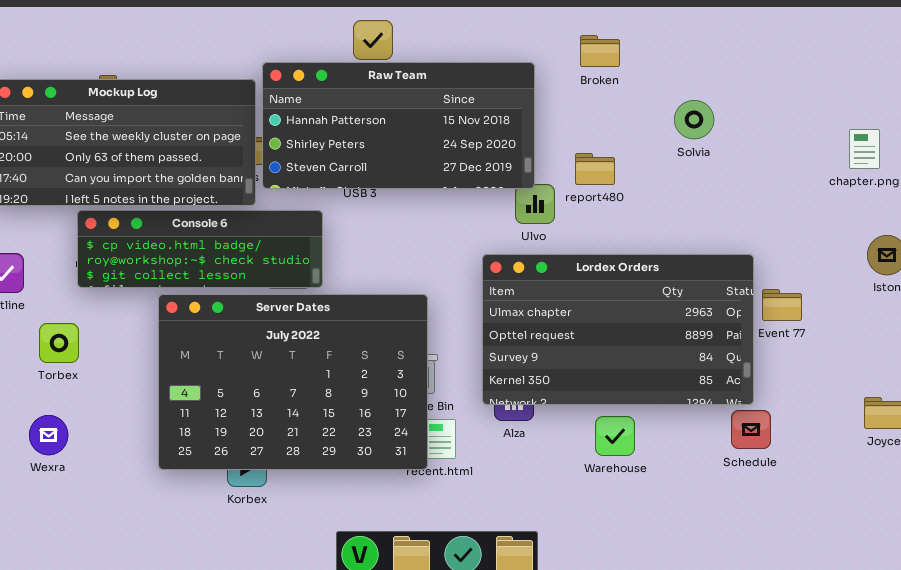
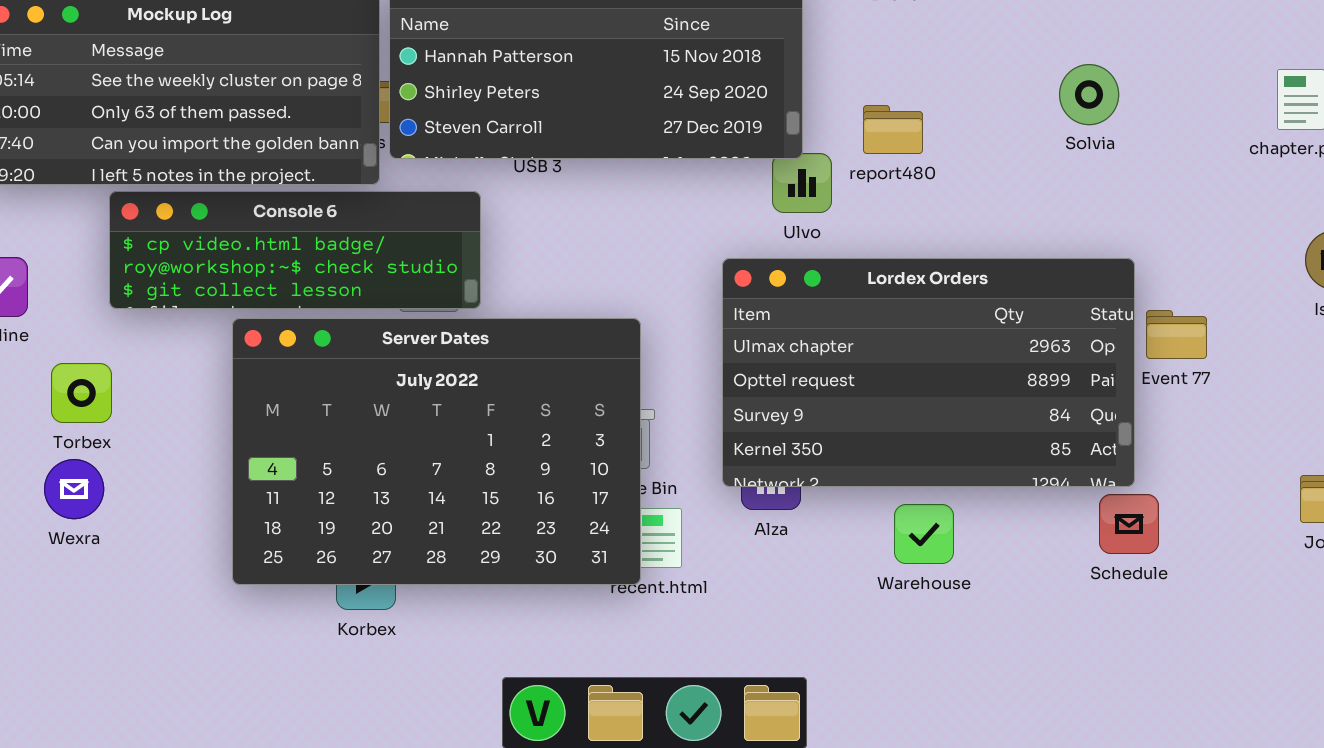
Solvia: [674,100,714,139] -> [1059,64,1119,125], moved
Wexra: [29,415,68,455] -> [44,459,104,519], moved

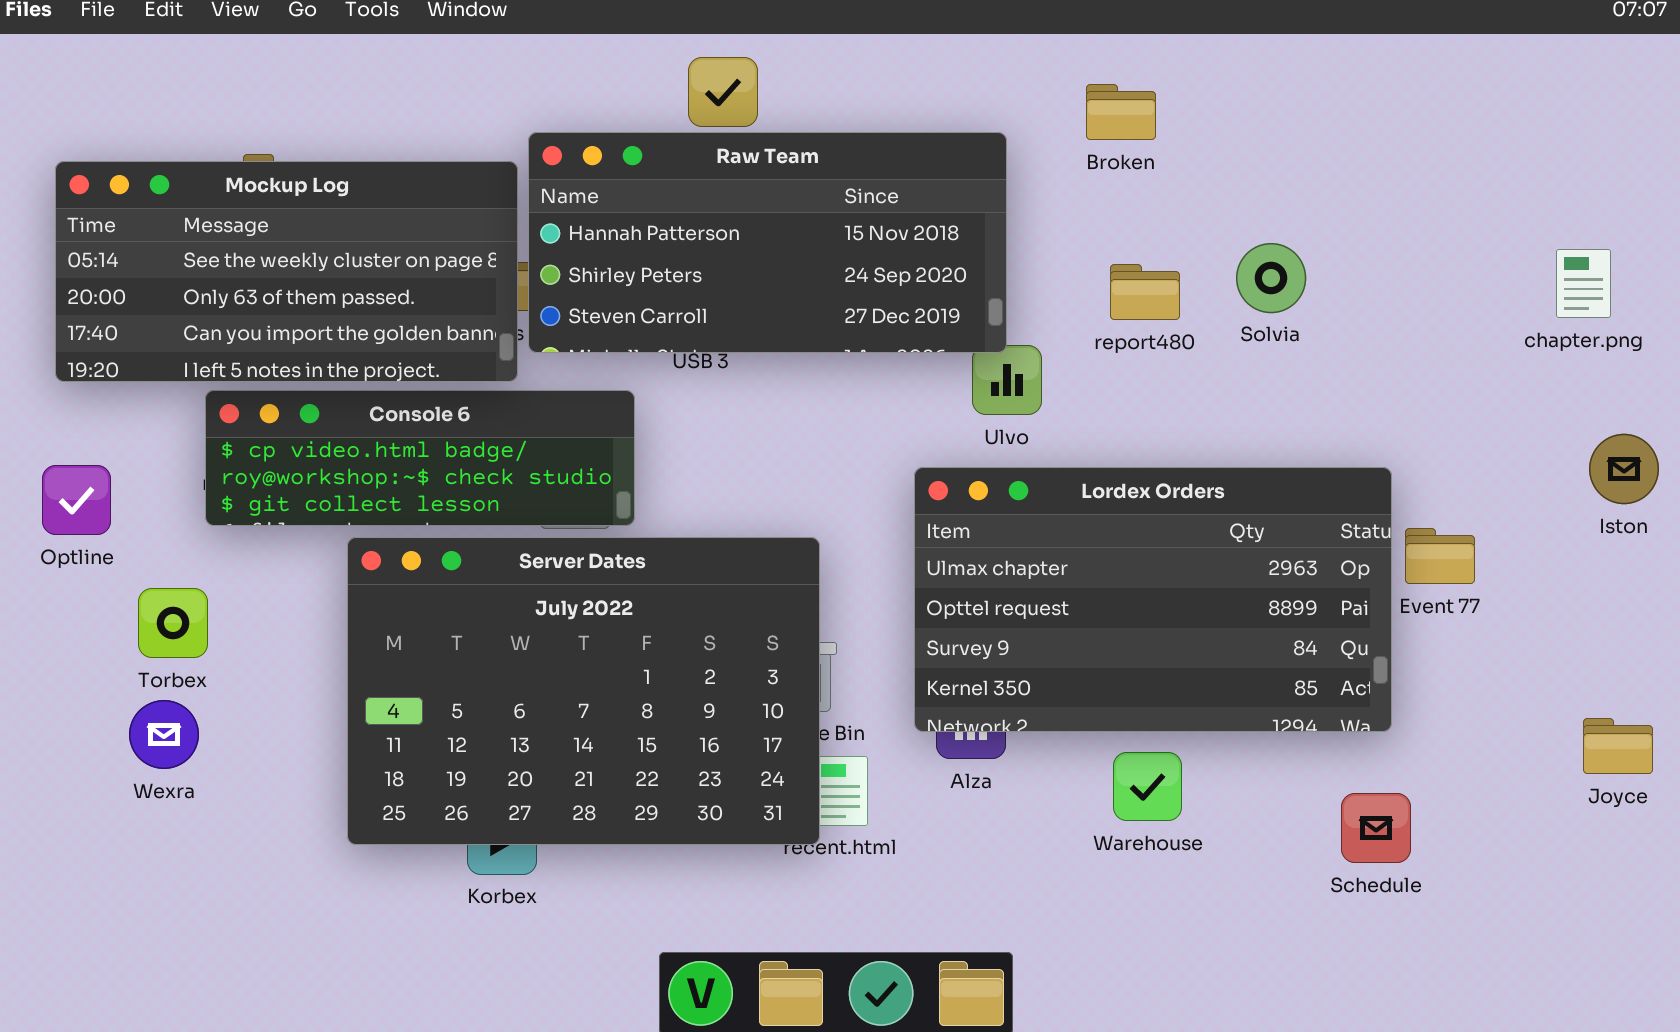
Solvia: [1059,64,1119,125] -> [1236,243,1306,313], moved
report480: [863,105,923,154] -> [1110,264,1180,320], moved
Schedule: [1099,494,1159,554] -> [1341,793,1411,863], moved

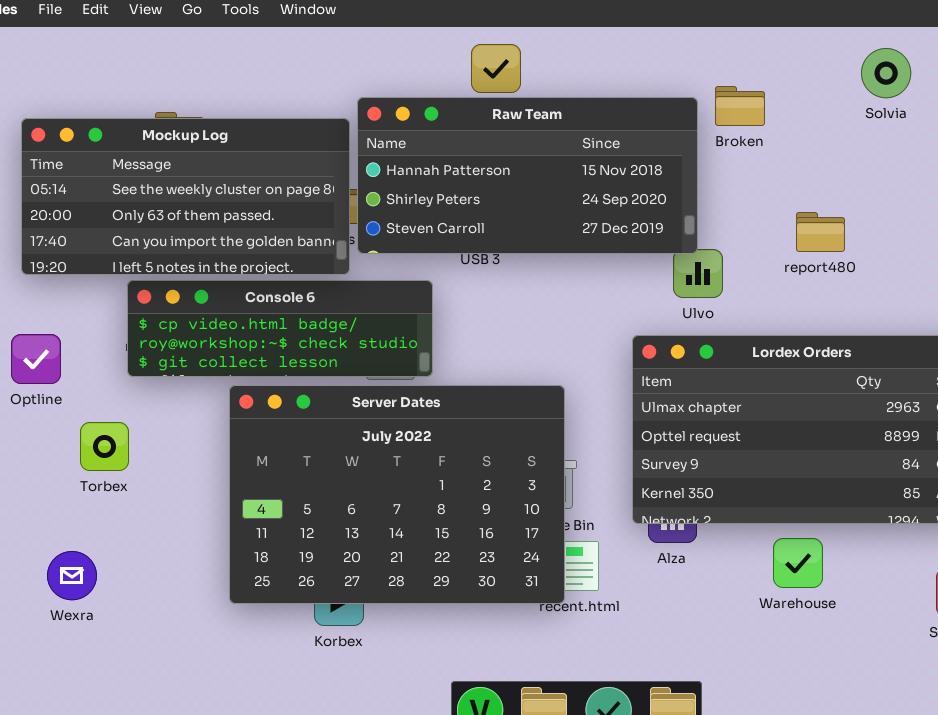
Broken: [1086,84,1156,140] -> [715,86,765,126], moved
Solvia: [1236,243,1306,313] -> [861,48,911,98], moved
report480: [1110,264,1180,320] -> [796,212,845,252], moved
Wexra: [129,700,199,769] -> [47,551,97,600], moved

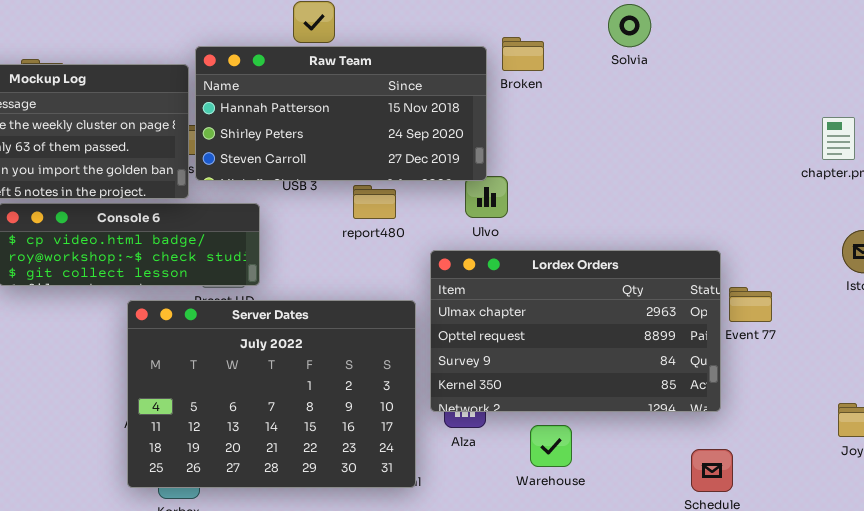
Solvia: [861,48,911,98] -> [608,4,651,47], moved
report480: [796,212,845,252] -> [353,185,396,219], moved
Server Dates: [229,385,565,604] -> [127,300,416,488], moved
Warehouse: [773,538,823,588] -> [530,425,572,467], moved

